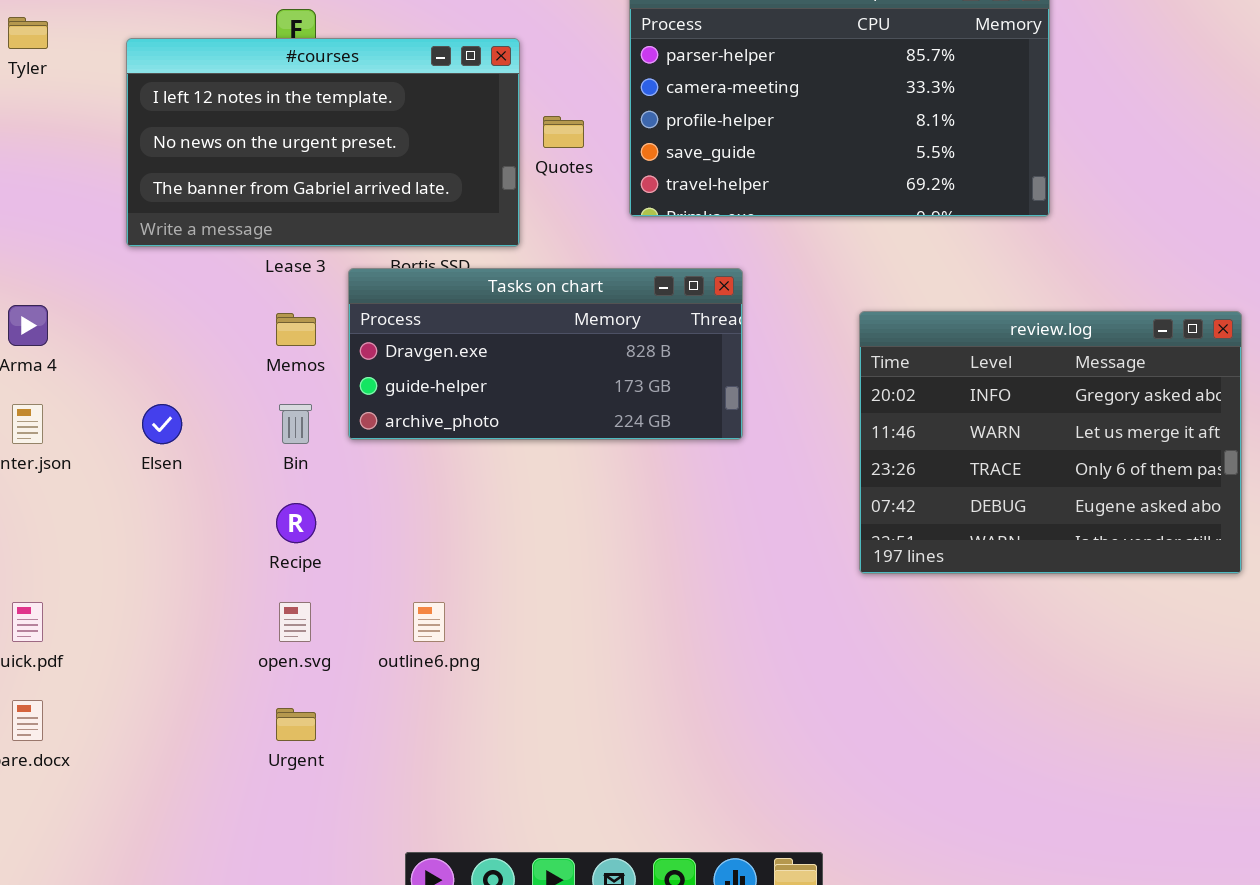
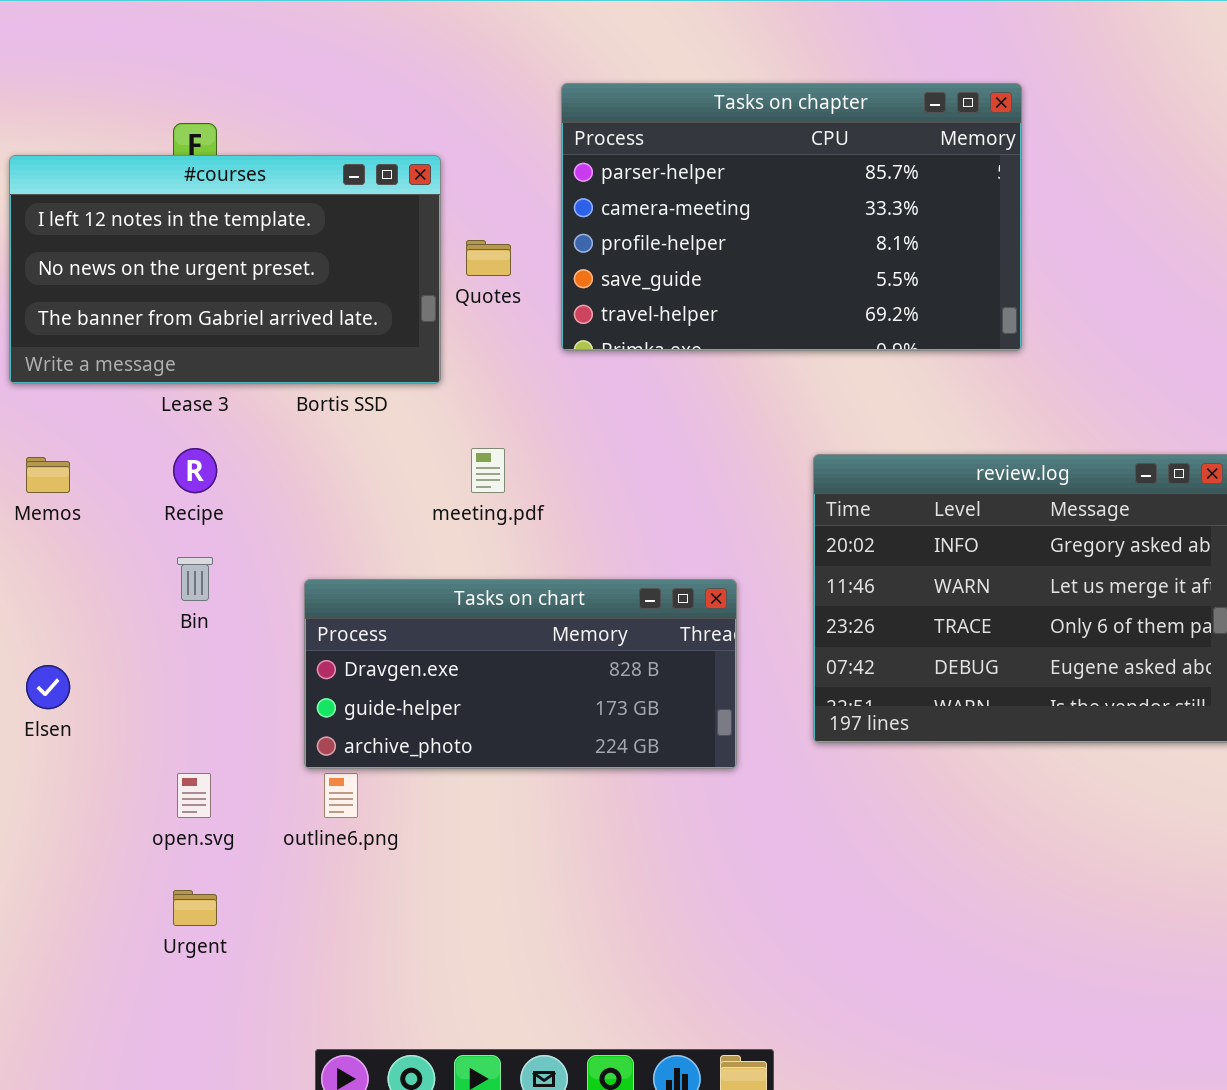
Tasks on chart: [348,268,743,440] -> [304,579,737,769], moved
Memos: [276,313,316,346] -> [26,457,70,493], moved
Elsen: [142,404,182,444] -> [26,665,70,709], moved
Recipe: [276,503,316,543] -> [173,448,217,493], moved

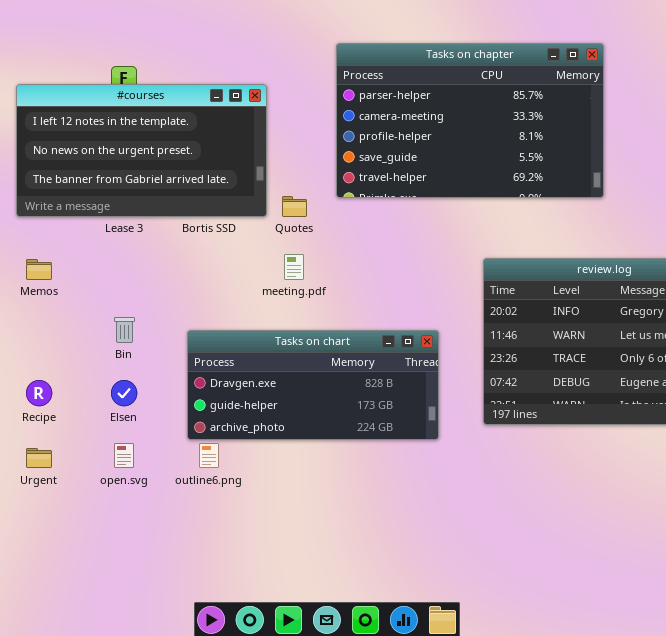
Quotes: [466,240,511,276] -> [282,196,307,217], moved
Recipe: [173,448,217,493] -> [26,380,52,406], moved
Elsen: [26,665,70,709] -> [111,380,137,406], moved
Urgent: [173,890,217,926] -> [26,448,52,468], moved

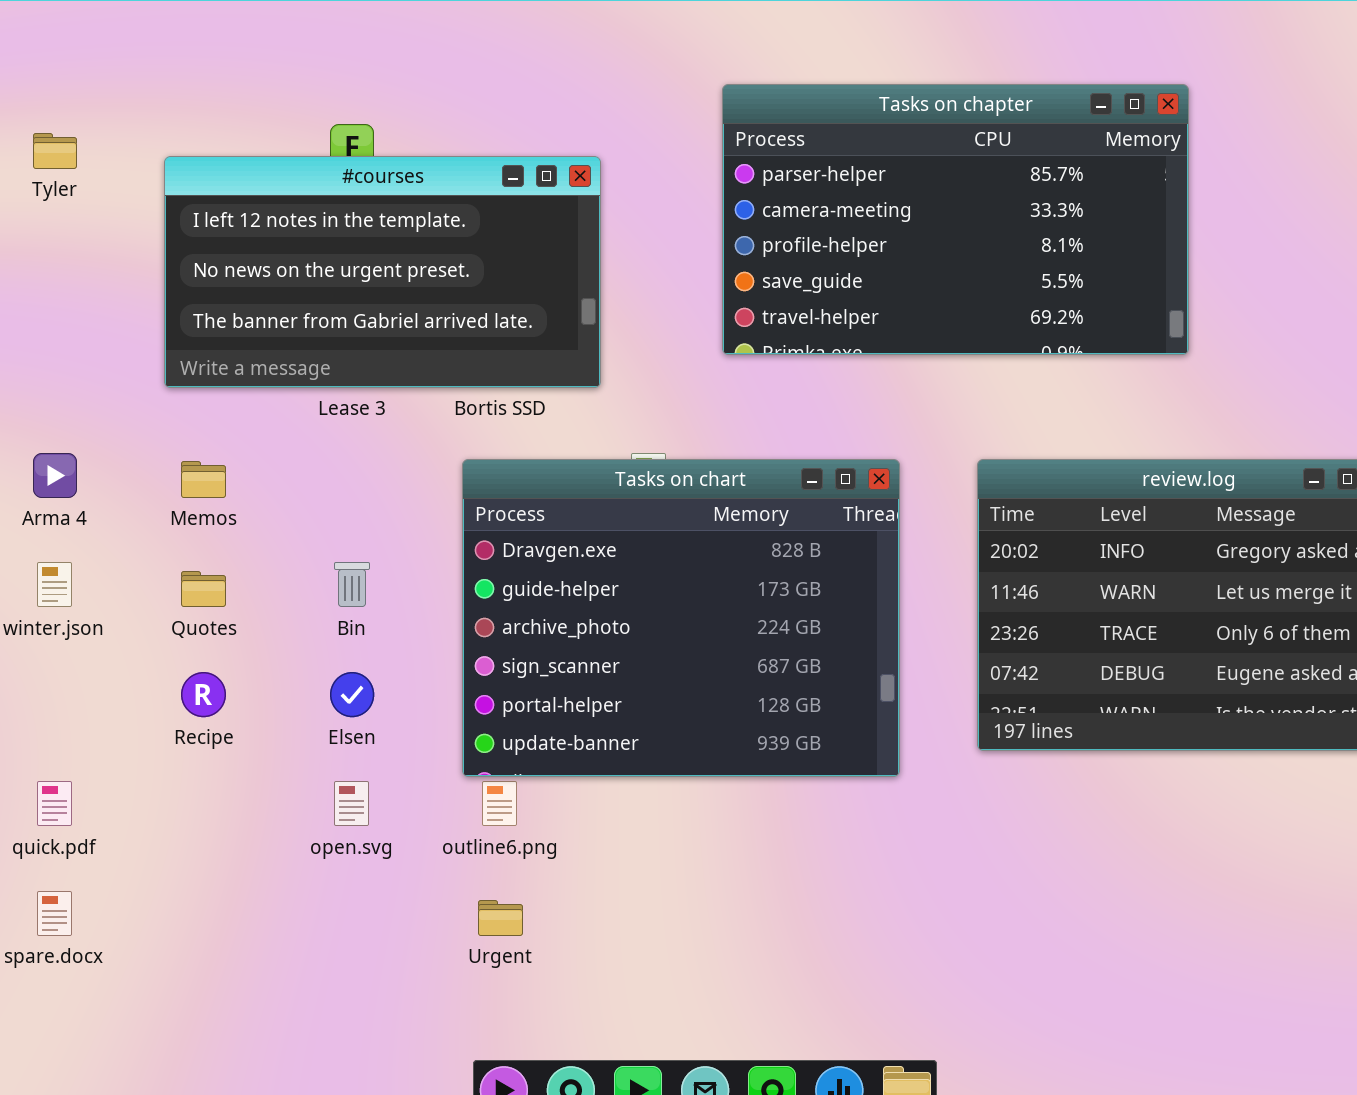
Quotes: [282,196,307,217] -> [181,571,226,607], moved
Tasks on chart: [187,330,439,440] -> [462,459,900,777], resized
Urgent: [26,448,52,468] -> [478,900,523,936], moved

